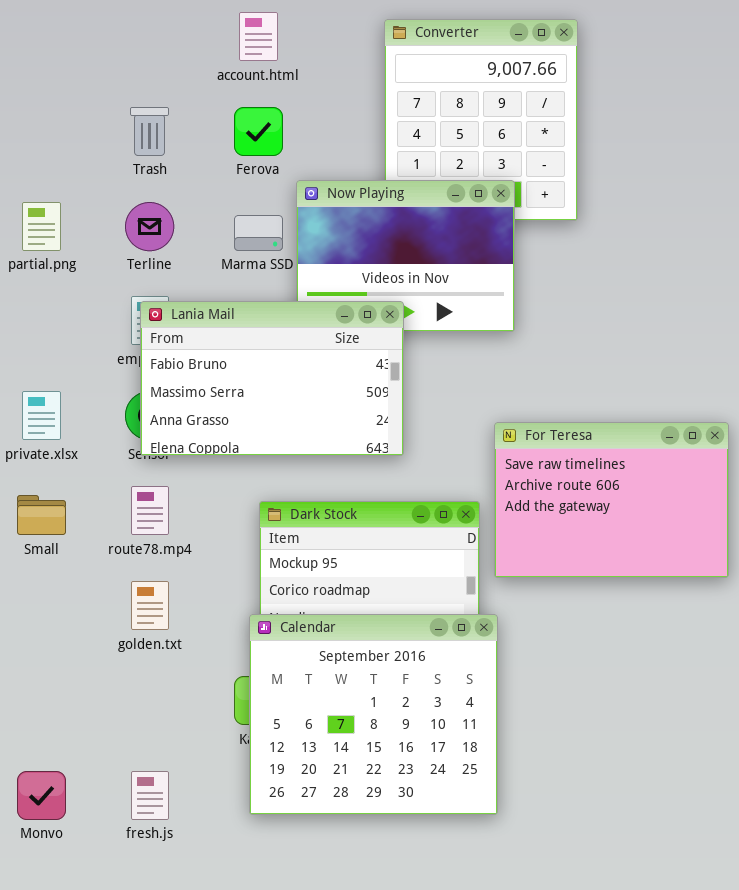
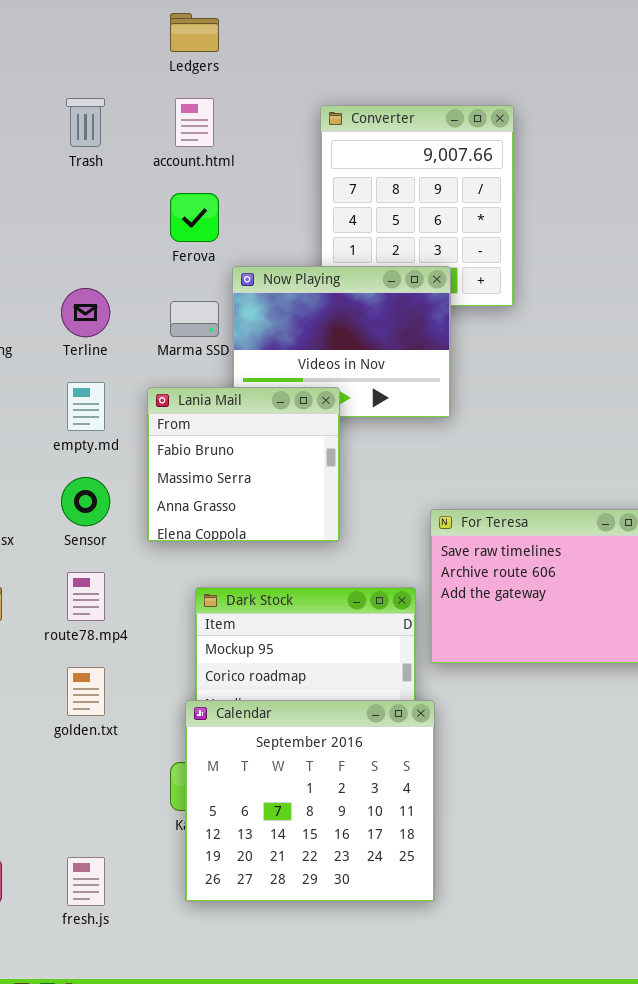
Trash: [130,107,169,156] -> [66,98,105,147], moved
Lania Mail: [140,301,404,456] -> [147,387,340,542], resized

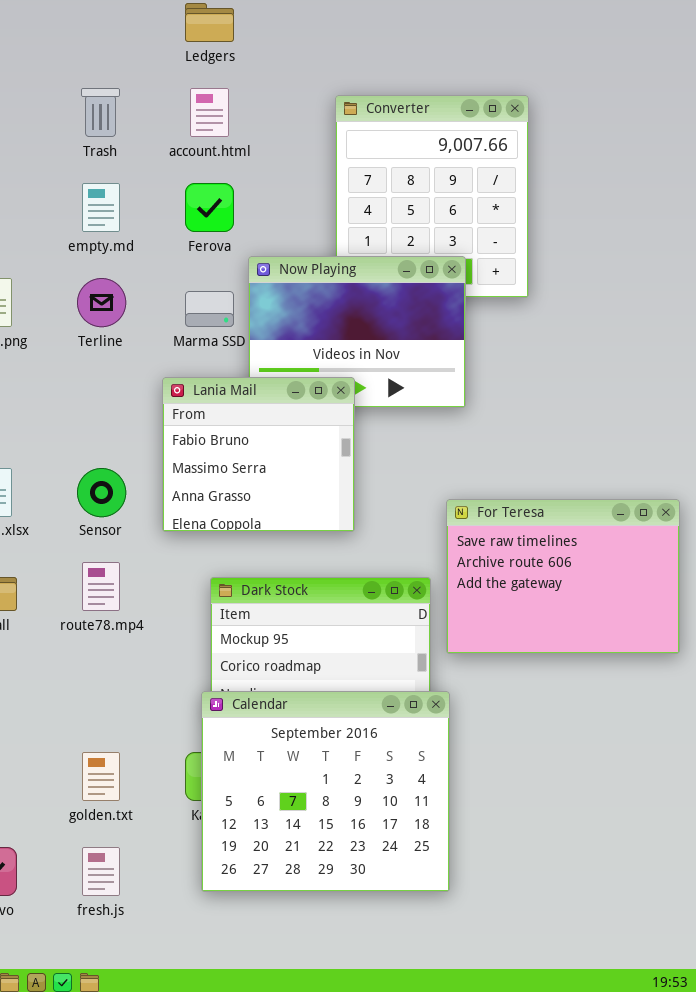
empty.md: [67,382,105,431] -> [82,183,120,232], moved
golden.txt: [67,667,105,716] -> [82,752,120,801], moved

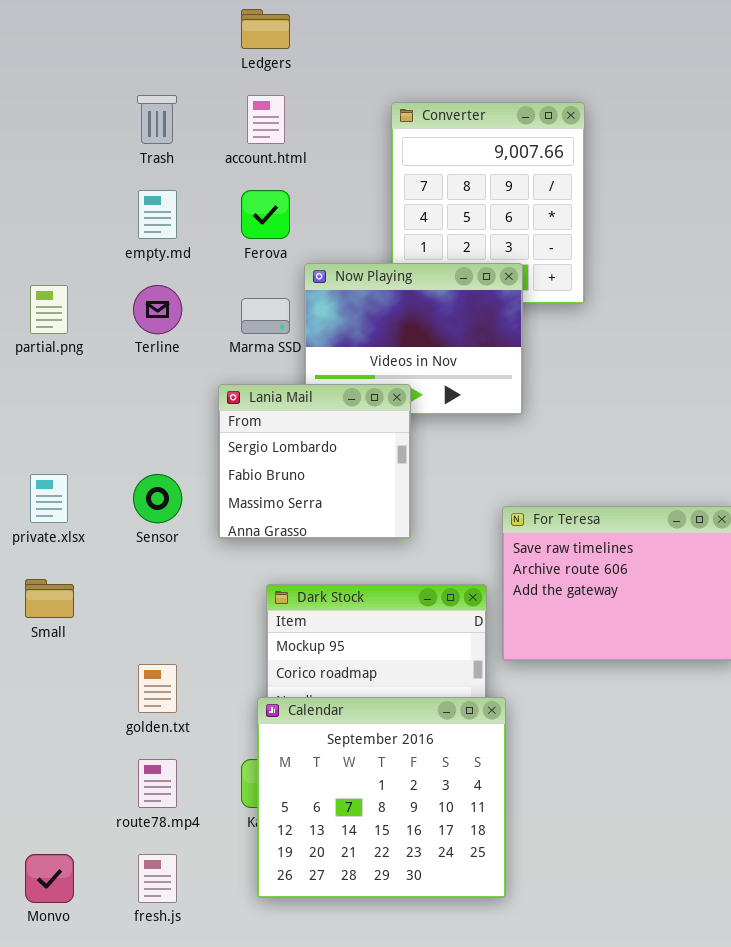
Lania Mail: [162,377,355,532] -> [218,384,411,539], scrolled up 1 row
route78.mp4: [82,562,120,611] -> [138,759,177,808], moved
golden.txt: [82,752,120,801] -> [138,664,177,713], moved

